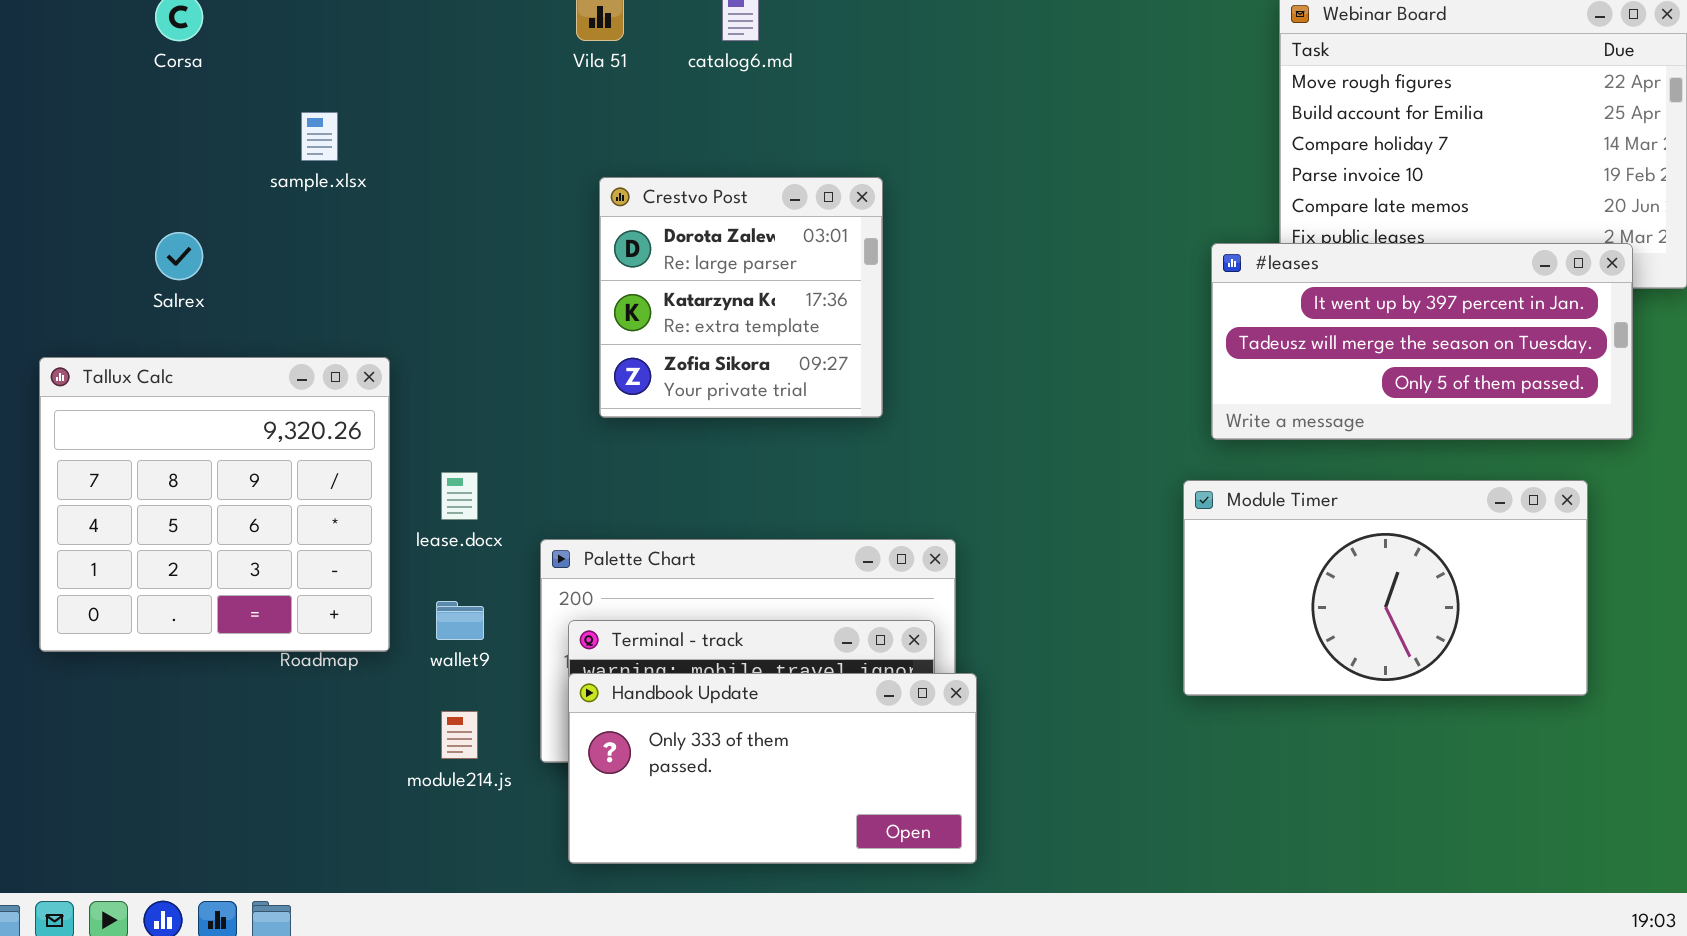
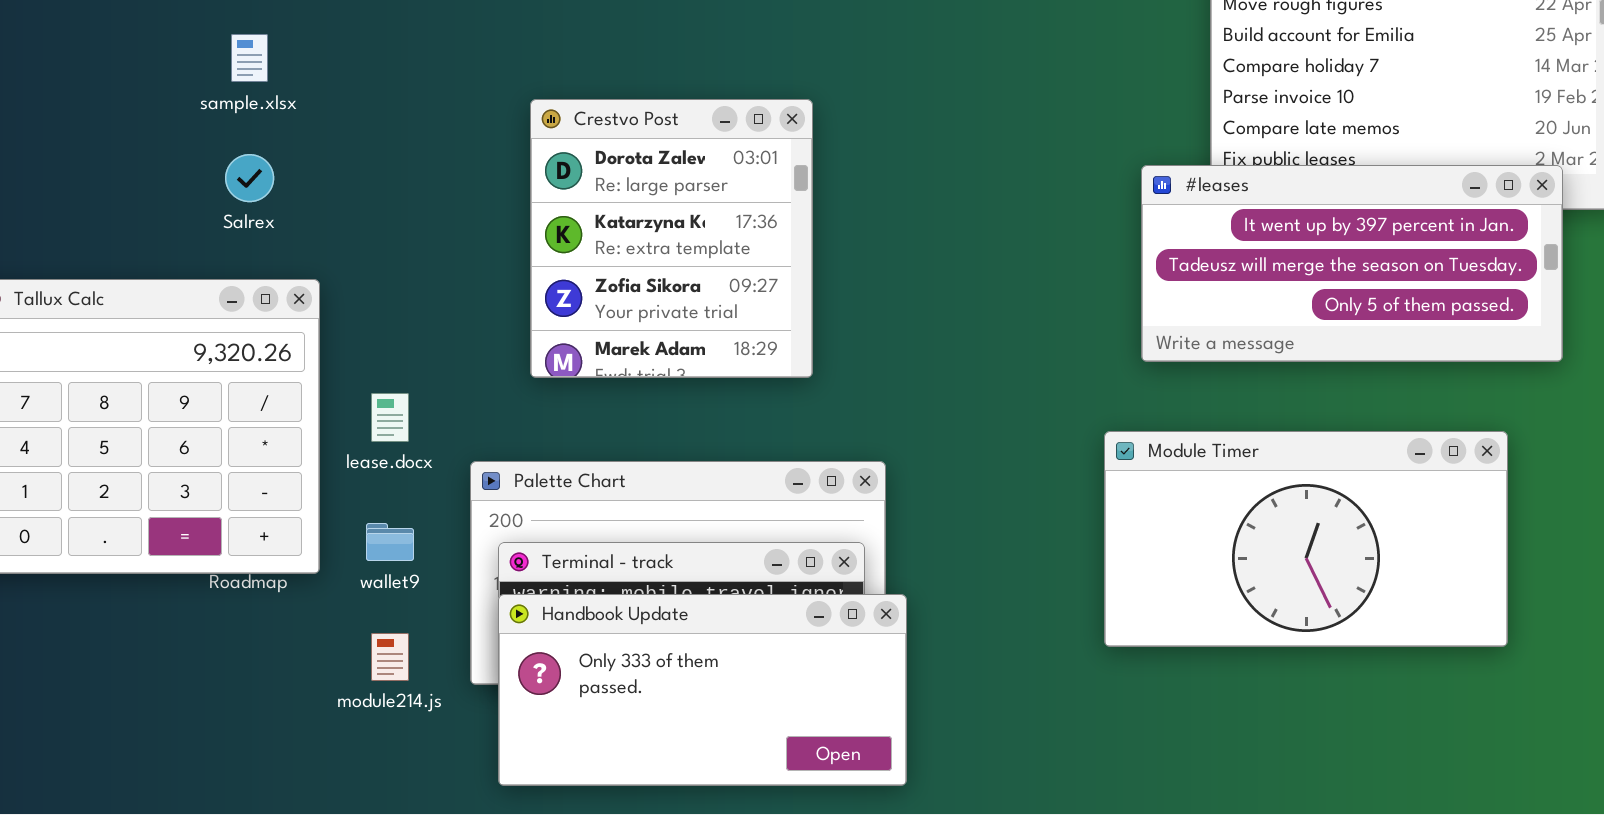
Crestvo Post: [599,177,883,418] -> [530,99,813,378], resized
Salrex: [155,232,203,280] -> [225,154,274,202], moved
Module Timer: [1183,480,1588,696] -> [1104,431,1508,647], moved

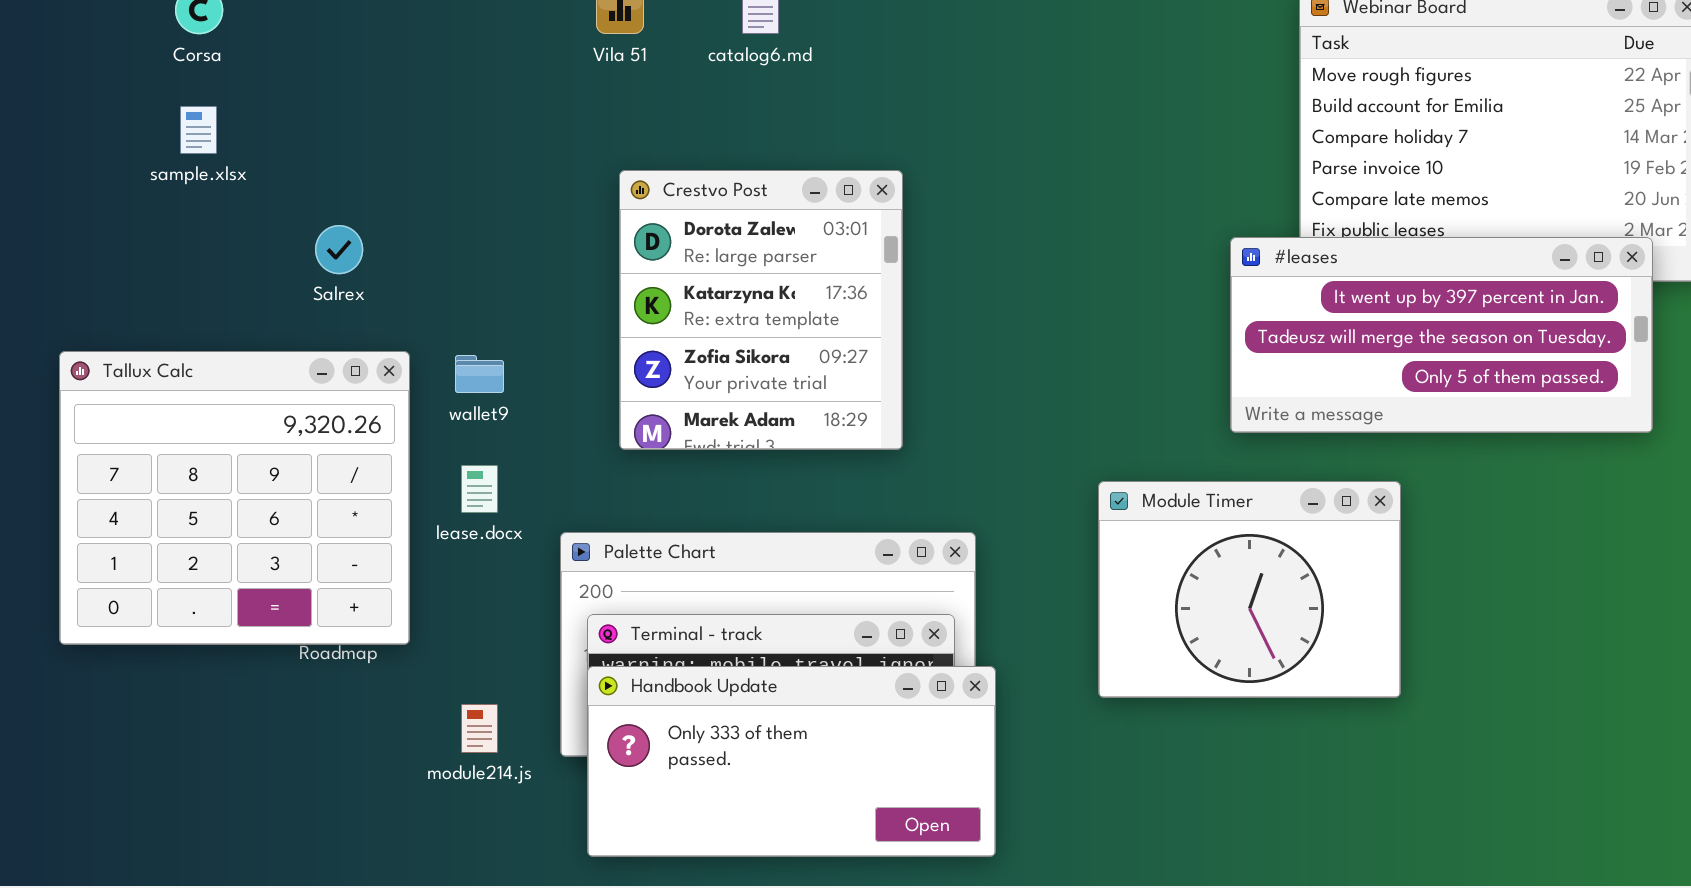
sample.xlsx: [231,34,268,82] -> [180,106,217,154], moved
Module Timer: [1104,431,1508,647] -> [1098,481,1401,698], moved, resized
wallet9: [366,523,414,561] -> [455,355,504,393], moved

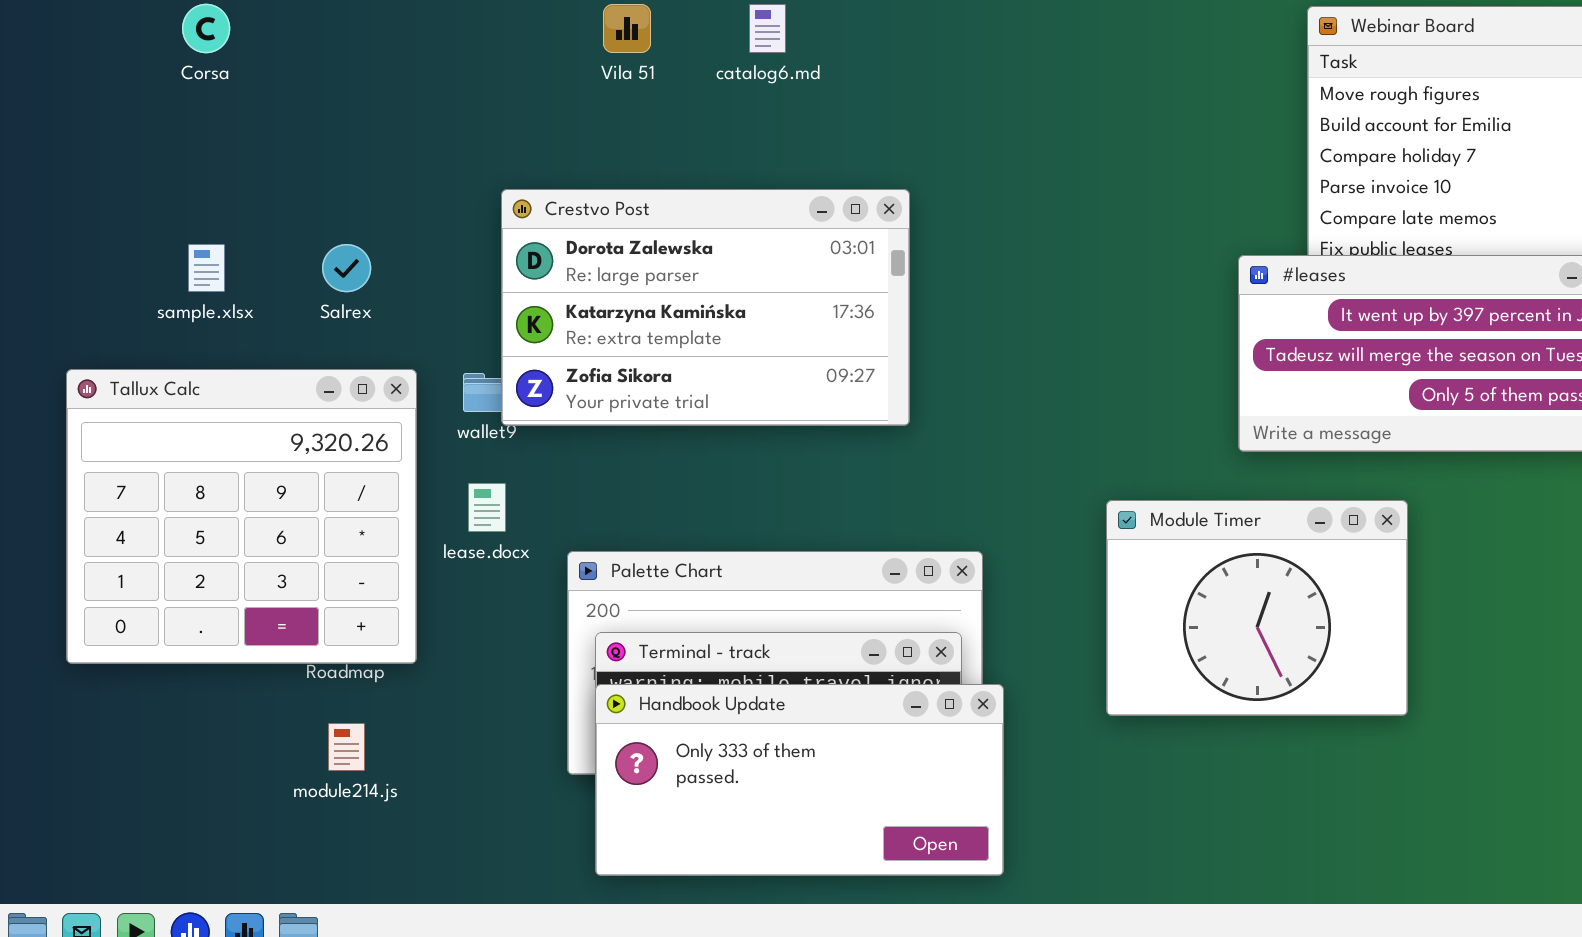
sample.xlsx: [180,106,217,154] -> [188,244,225,292], moved
Crestvo Post: [619,170,903,450] -> [501,189,910,426], resized
module214.js: [461,704,498,753] -> [328,723,365,771], moved

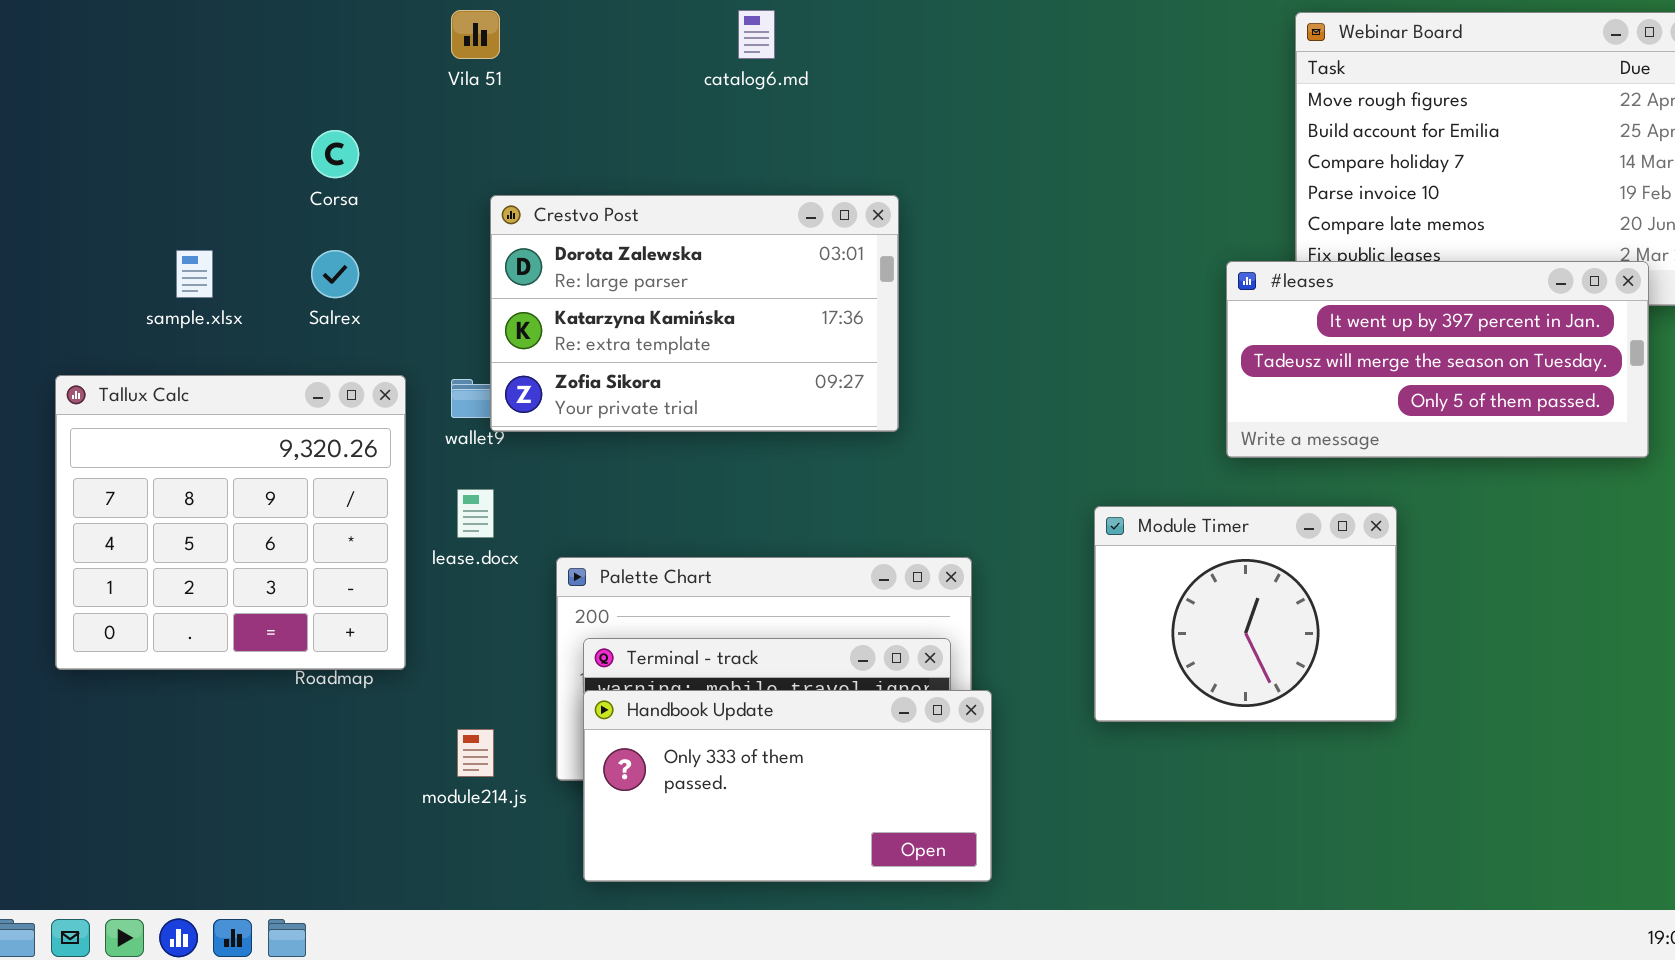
Corsa: [182,4,230,53] -> [311,130,359,178], moved
Vila 51: [603,4,651,53] -> [451,10,500,59], moved
module214.js: [328,723,365,771] -> [457,729,494,777], moved

